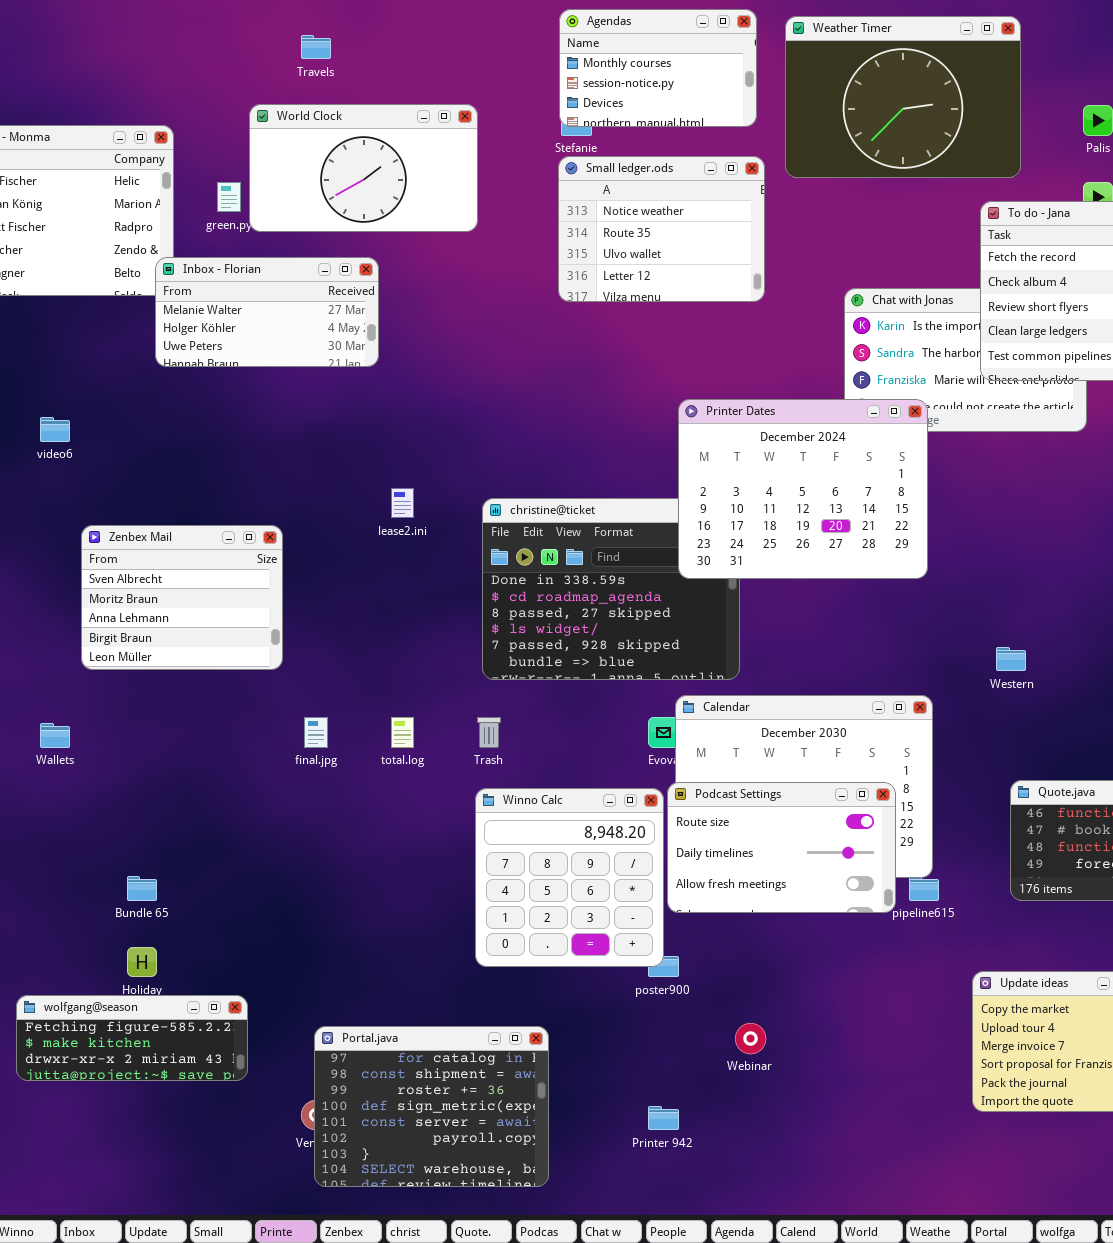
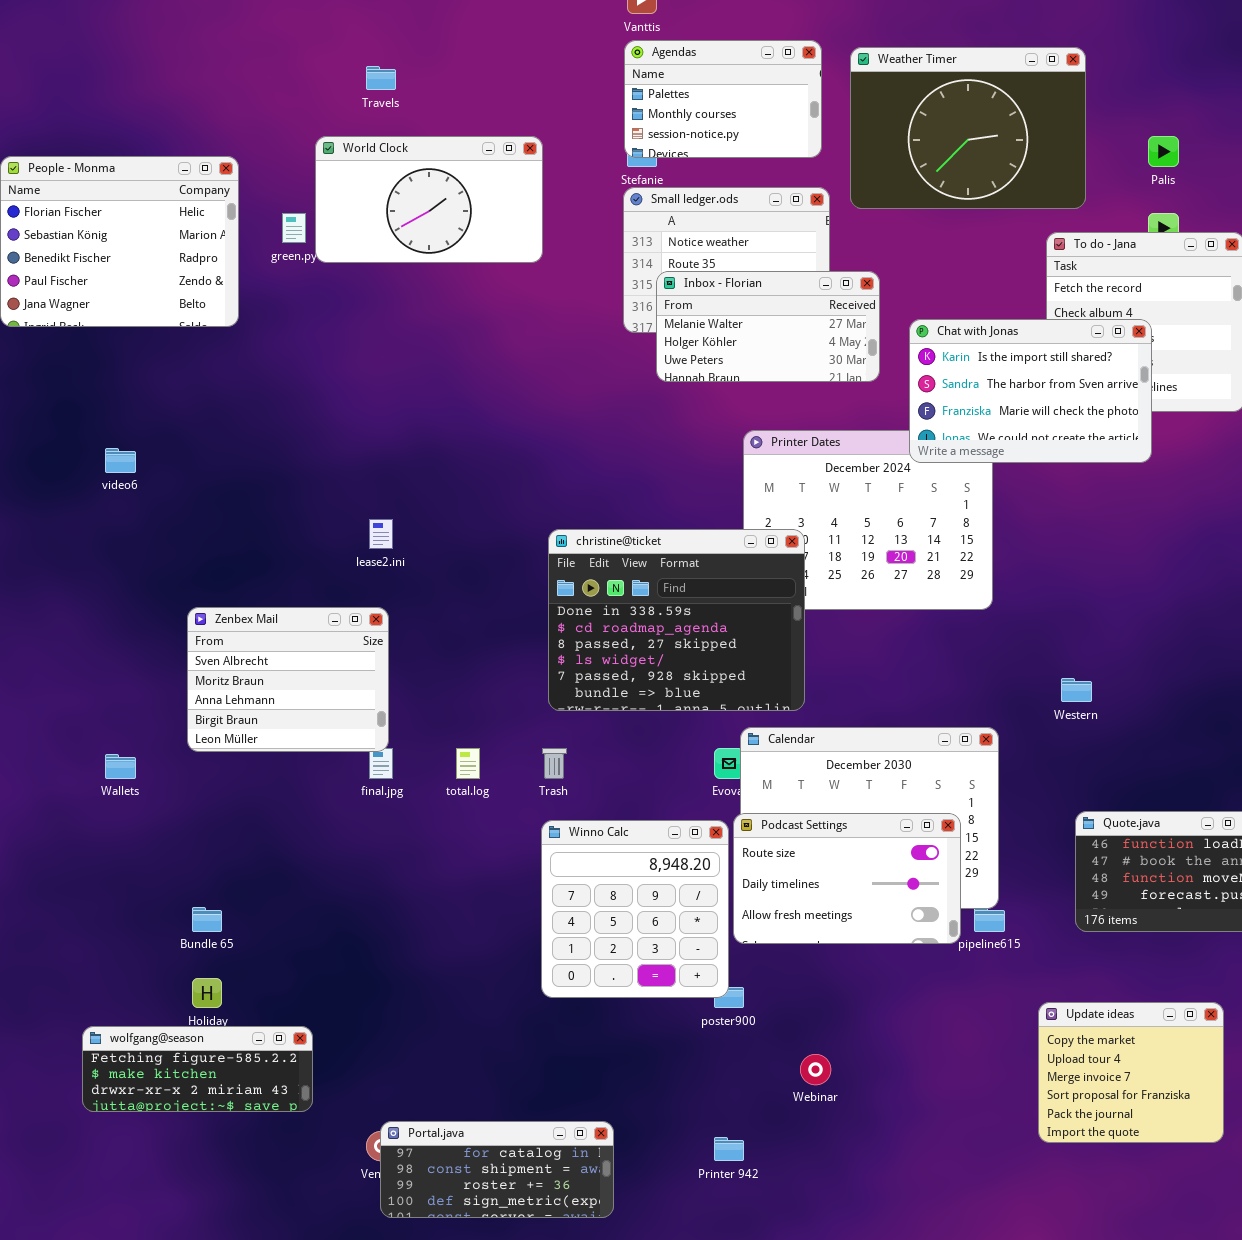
Agendas: [559,9,757,127] -> [624,40,822,158], scrolled up 1 row
Inbox - Florian: [155,257,379,367] -> [656,271,880,382], moved
Chat with Jonas: [844,288,1087,432] -> [909,319,1152,463], raised
lease2.ini: [391,488,414,518] -> [369,519,393,549], moved
christine@ticket: [482,498,740,680] -> [548,529,805,711], raised
Zenbex Mail: [81,525,283,670] -> [187,607,389,752], moved
Portal.java: [314,1026,549,1187] -> [380,1121,614,1218], resized

